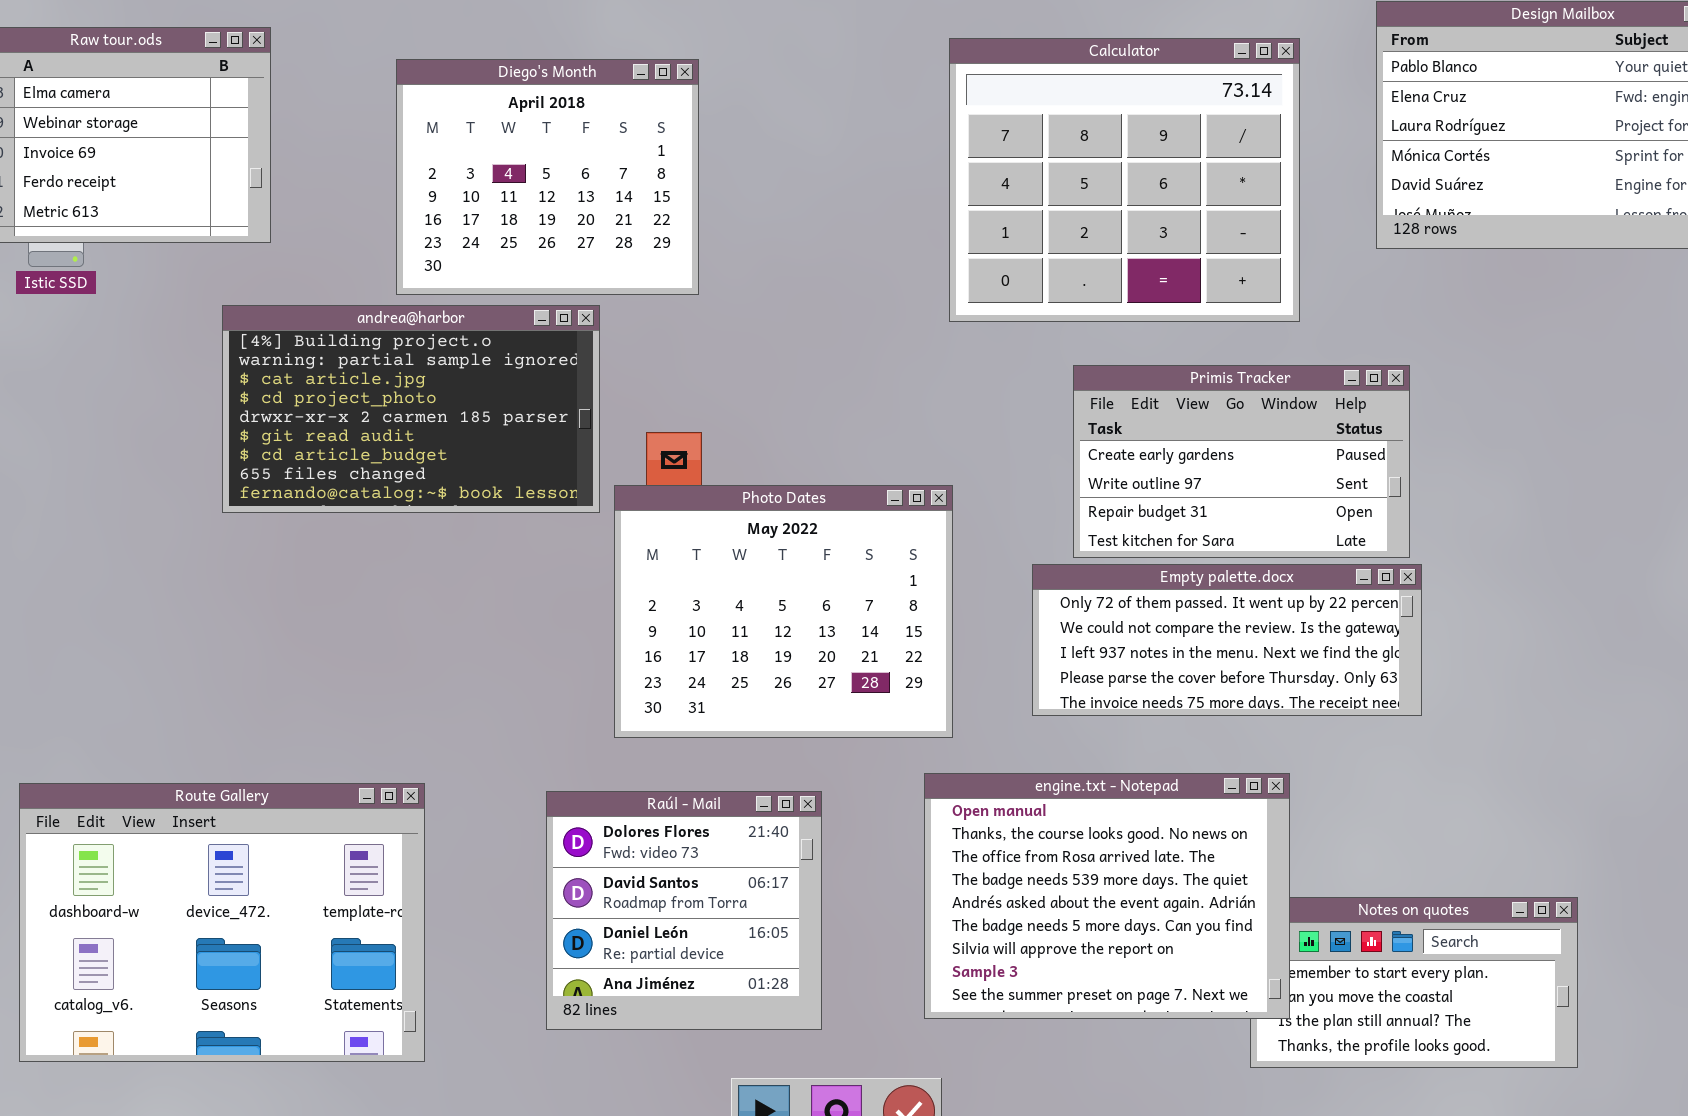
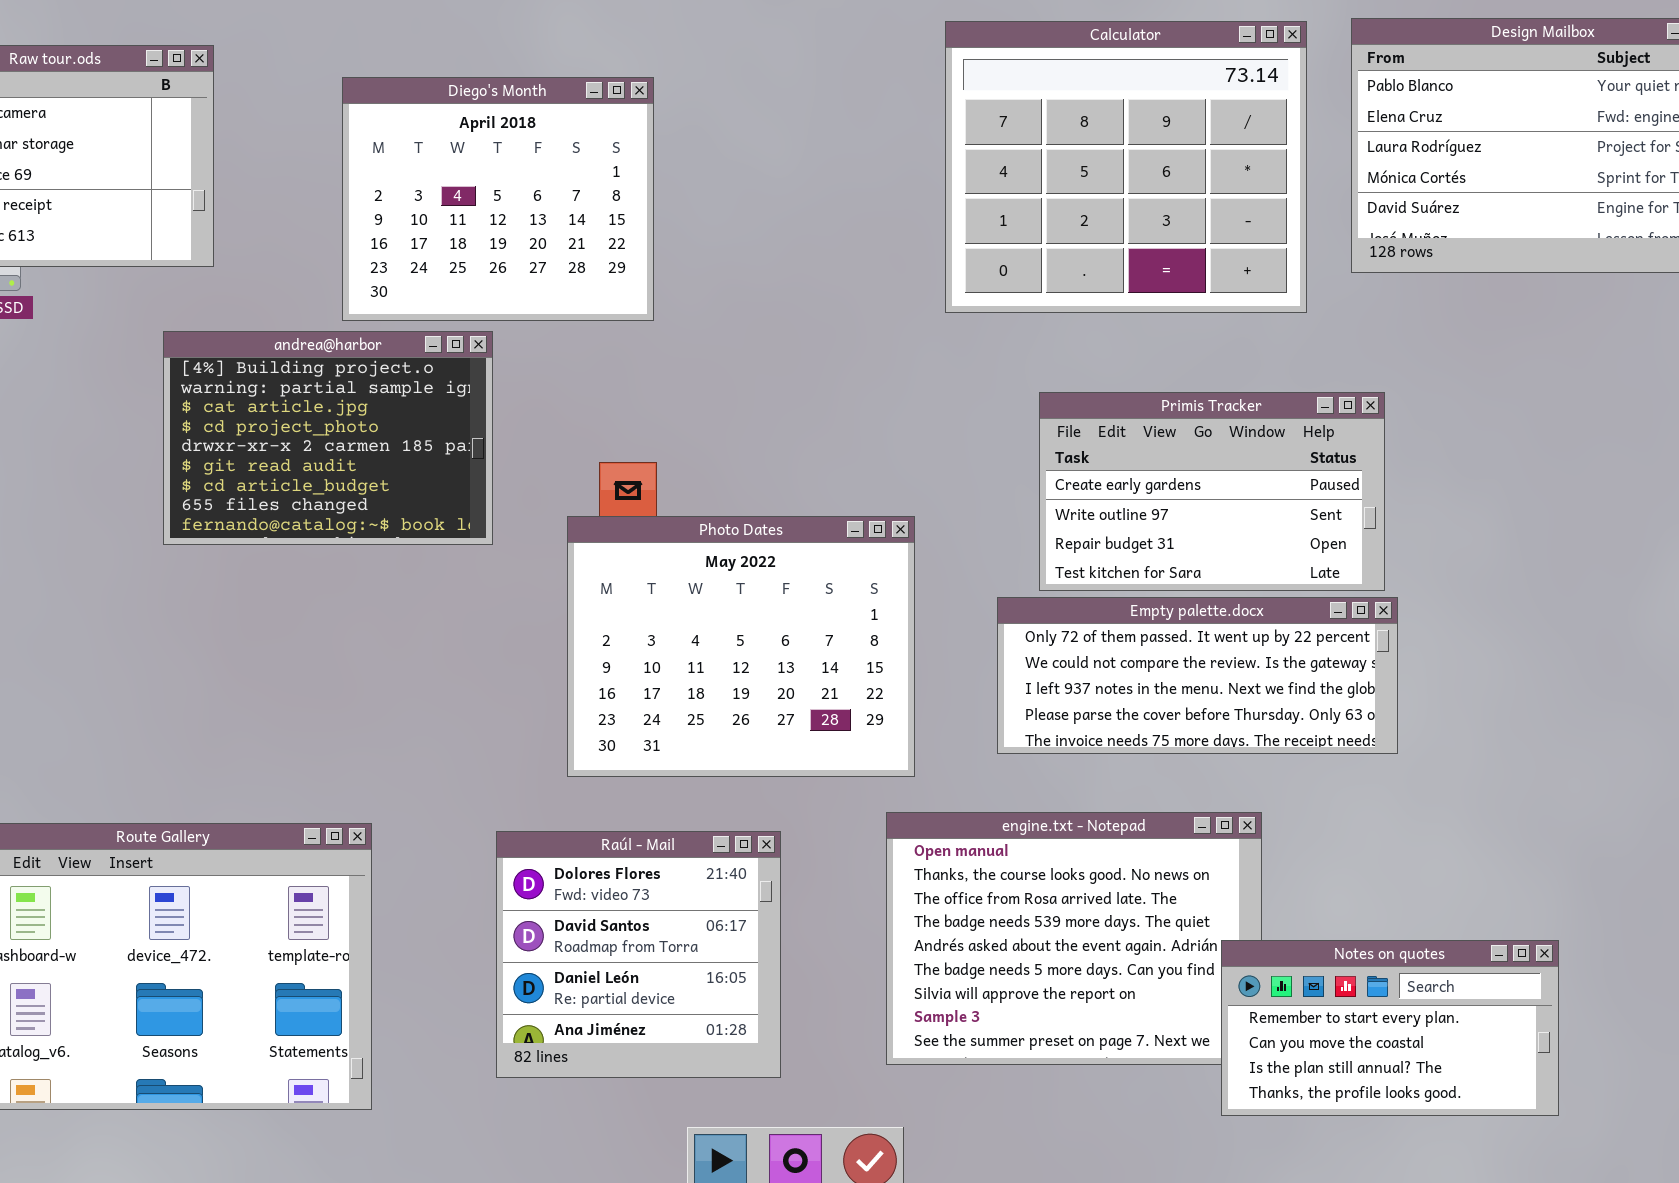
Calculator: [949,38,1300,322] -> [945,21,1307,313], moved
andrea@harbor: [222,305,600,513] -> [163,331,493,545], resized
Notes on quotes: [1250,897,1578,1068] -> [1221,940,1559,1116], raised

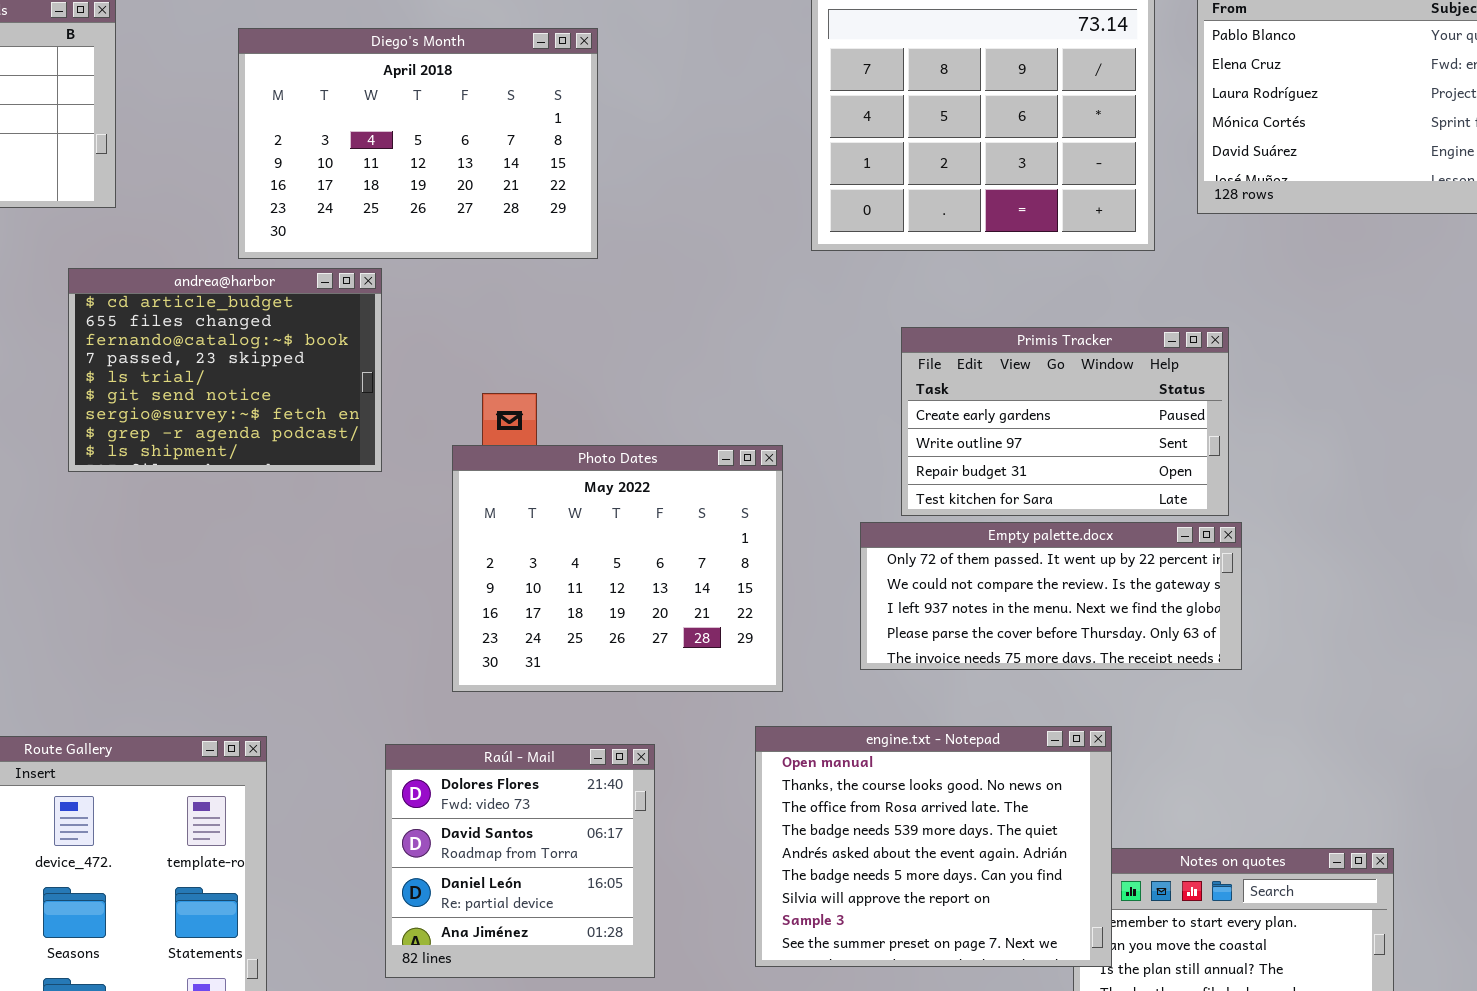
Diego's Month: [342,77,654,321] -> [238,28,598,259], resized
andrea@harbor: [163,331,493,545] -> [68,268,382,472], scrolled down 6 rows
engine.txt - Notepad: [886,812,1262,1065] -> [755,726,1112,967], raised

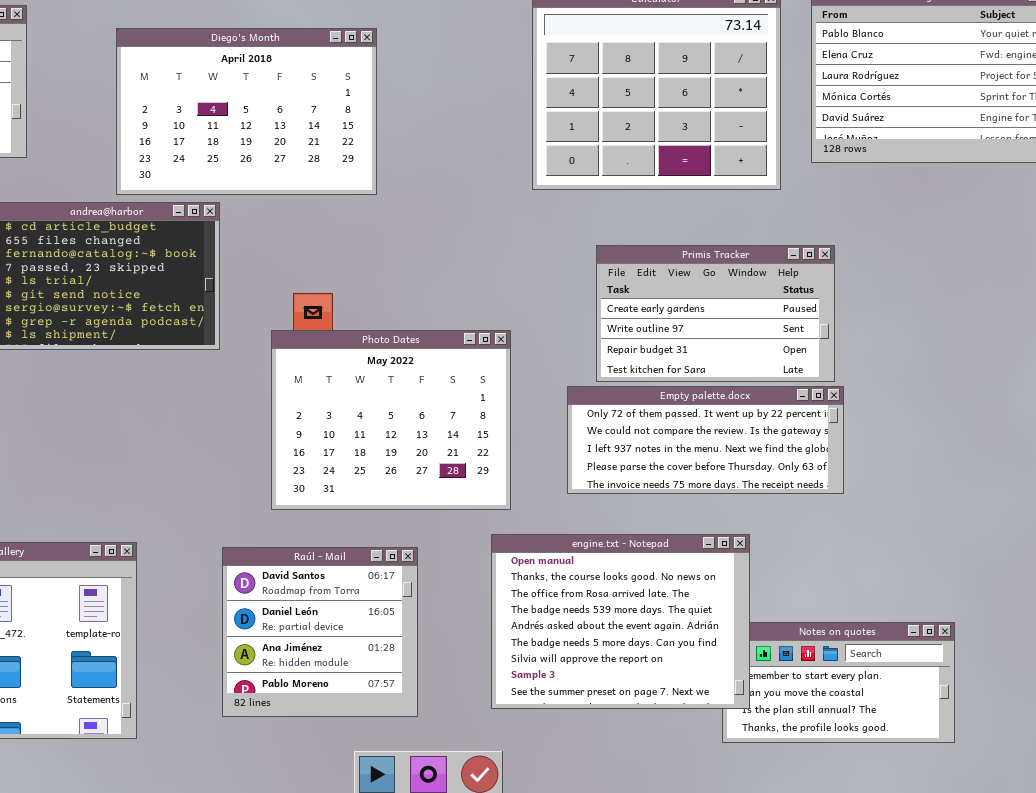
Raúl - Mail: [385,744,655,978] -> [222,547,418,717], scrolled down 1 row

